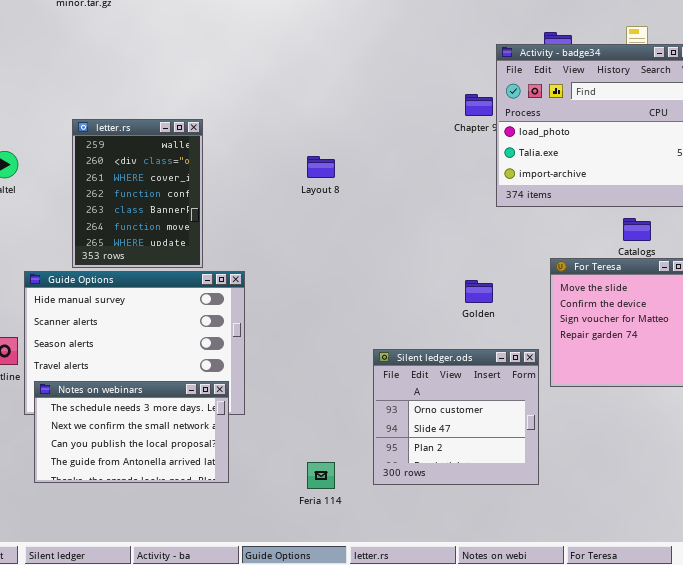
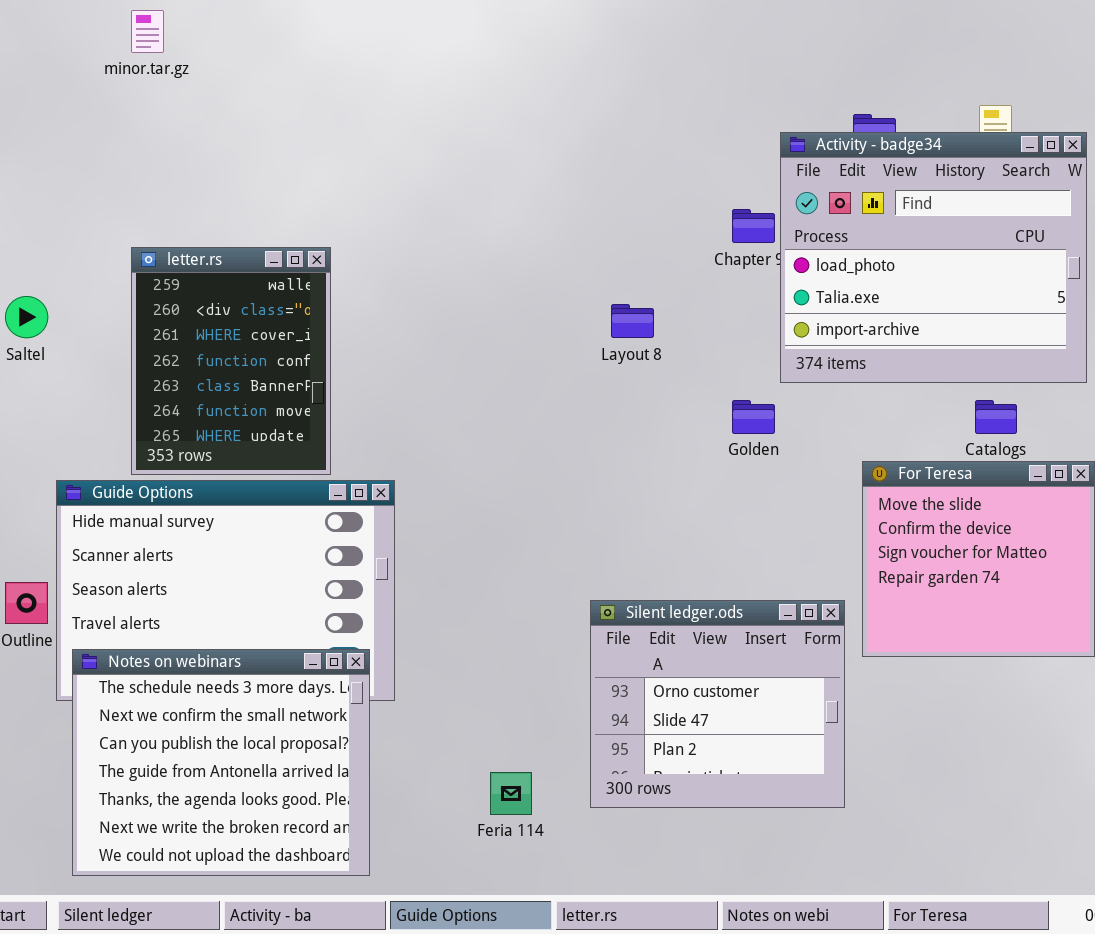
Layout 8: [307,156,335,178] -> [611,304,654,338], moved
Golden: [465,280,493,303] -> [732,400,775,434], moved
Notes on webinars: [34,381,229,483] -> [72,649,370,876], resized

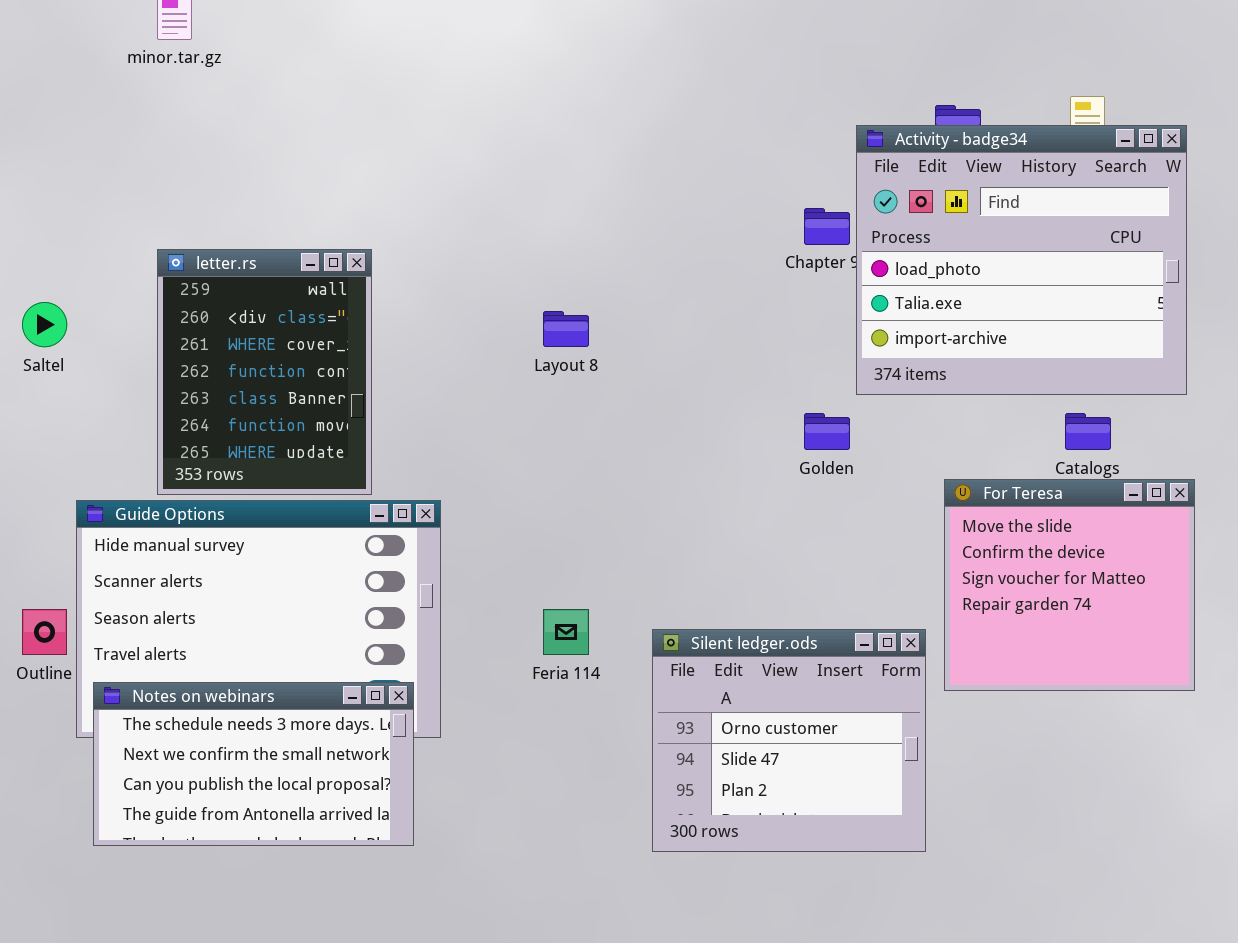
Layout 8: [611,304,654,338] -> [543,311,589,347], moved
Notes on webinars: [72,649,370,876] -> [93,682,414,846], resized
Feria 114: [490,772,532,815] -> [543,609,589,655], moved

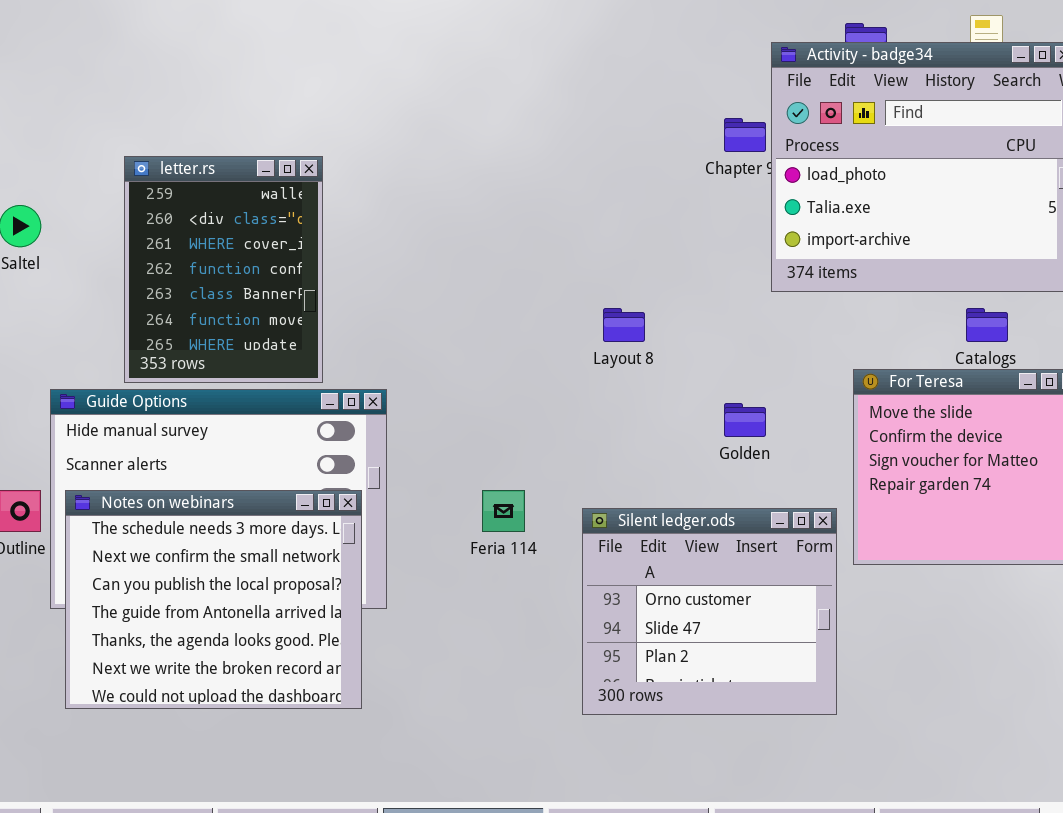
Layout 8: [543,311,589,347] -> [603,308,645,342], moved
Golden: [804,413,850,450] -> [724,403,766,437], moved
Notes on webinars: [93,682,414,846] -> [65,490,362,709], resized

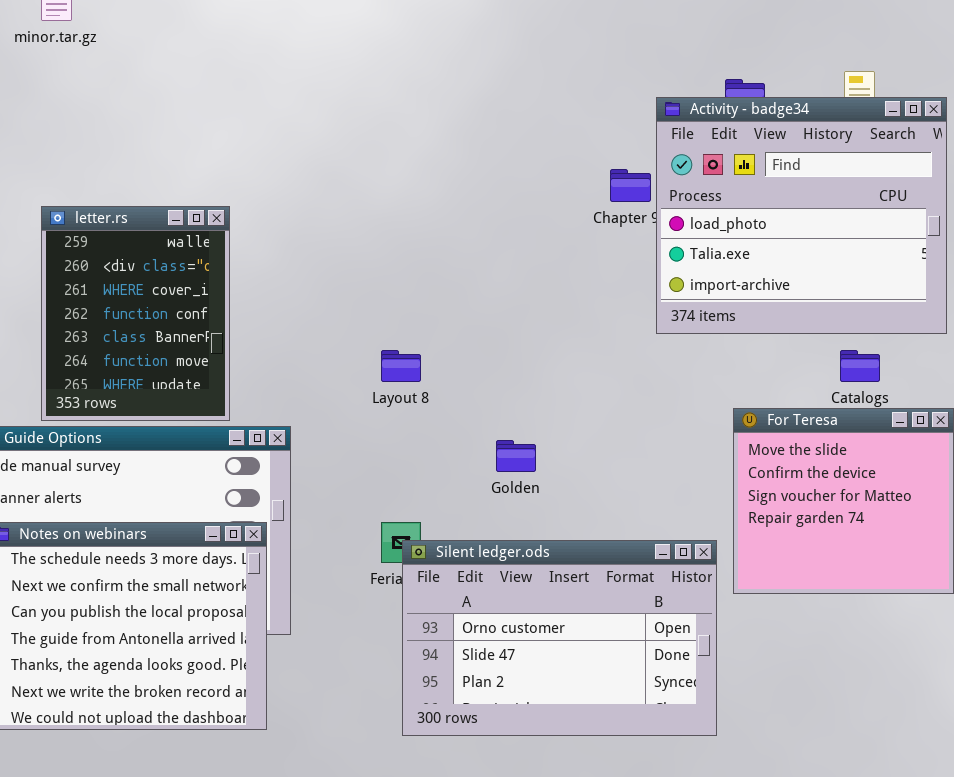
Layout 8: [603,308,645,342] -> [381,350,421,382], moved
Golden: [724,403,766,437] -> [496,440,536,472], moved
Silent ledger.ods: [582,508,837,715] -> [402,540,717,736], resized

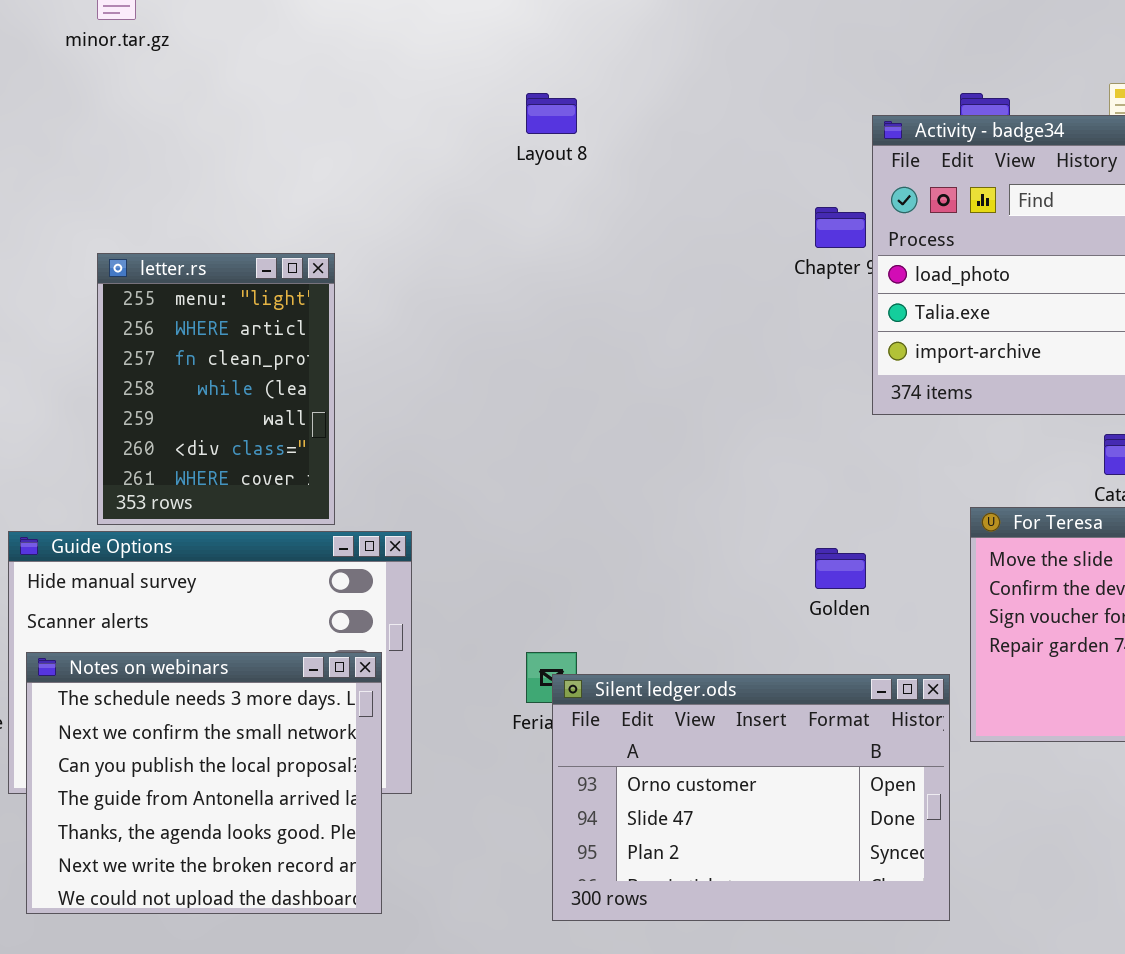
letter.rs: [41,206,230,421] -> [97,253,335,525], scrolled up 4 rows
Layout 8: [381,350,421,382] -> [526,93,577,134], moved
Golden: [496,440,536,472] -> [815,548,866,589], moved

